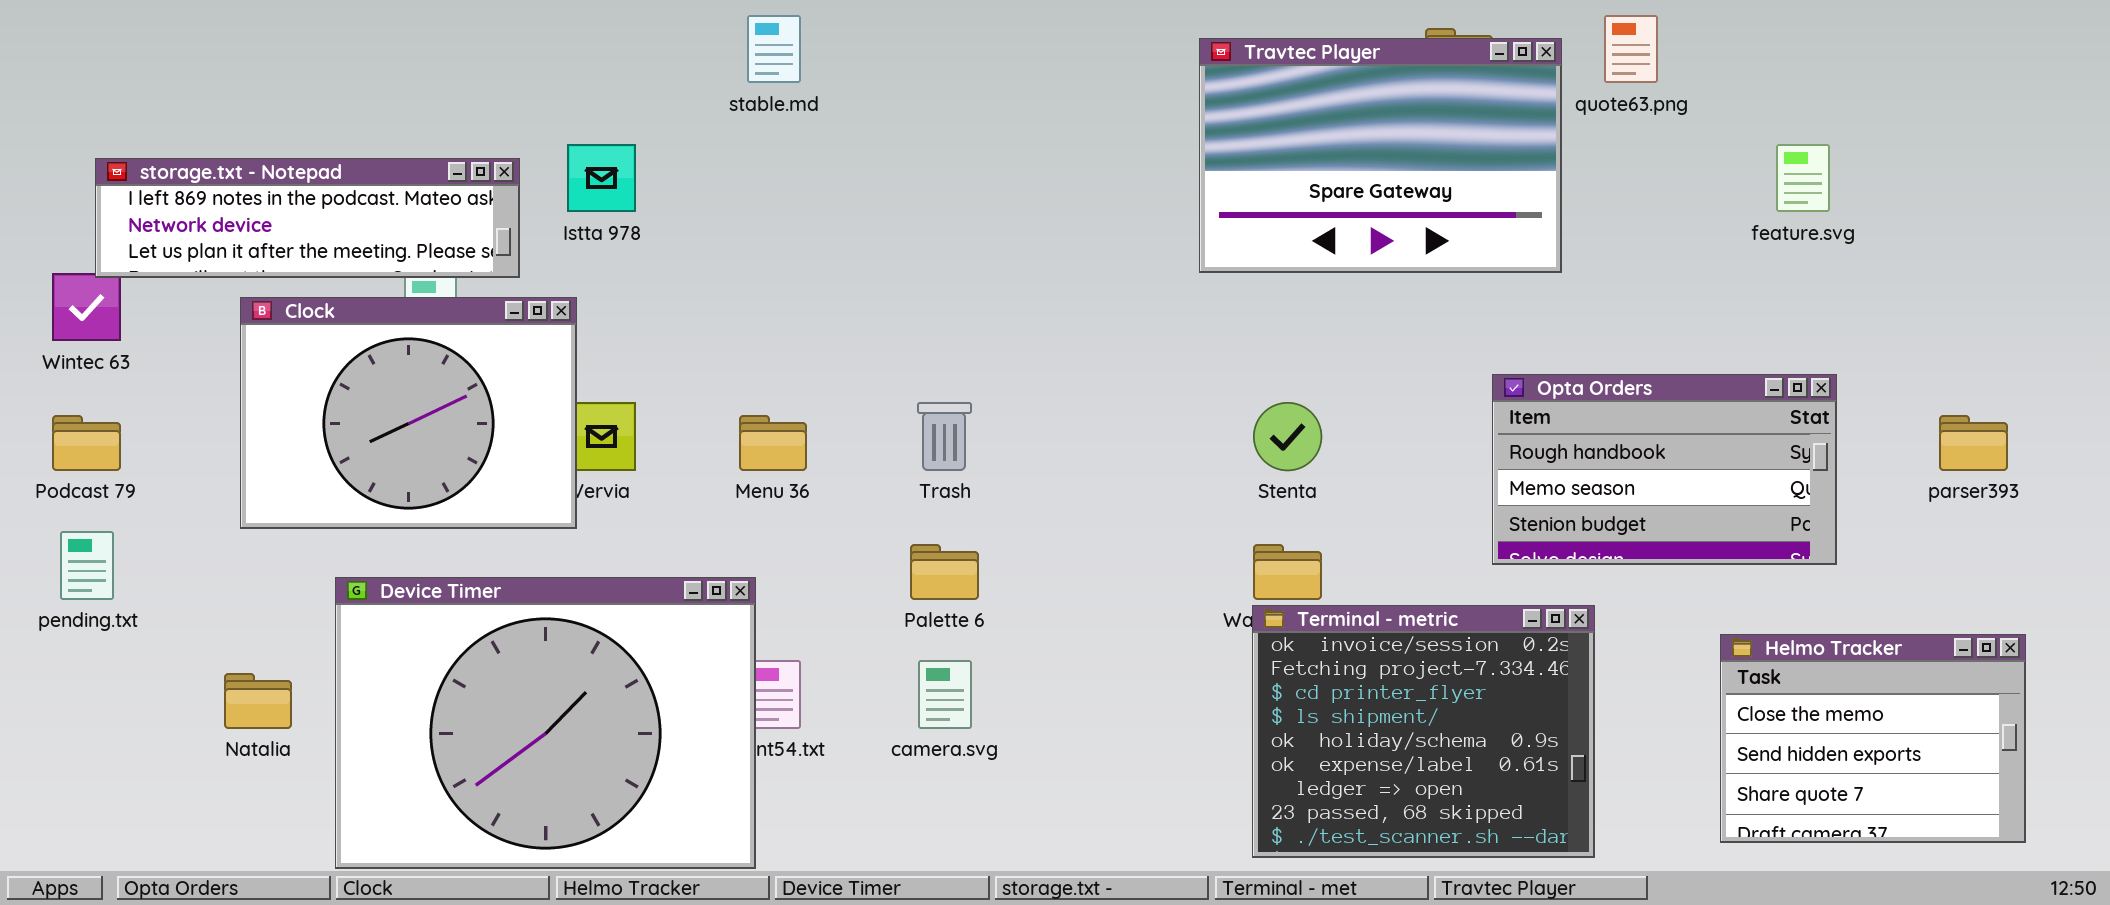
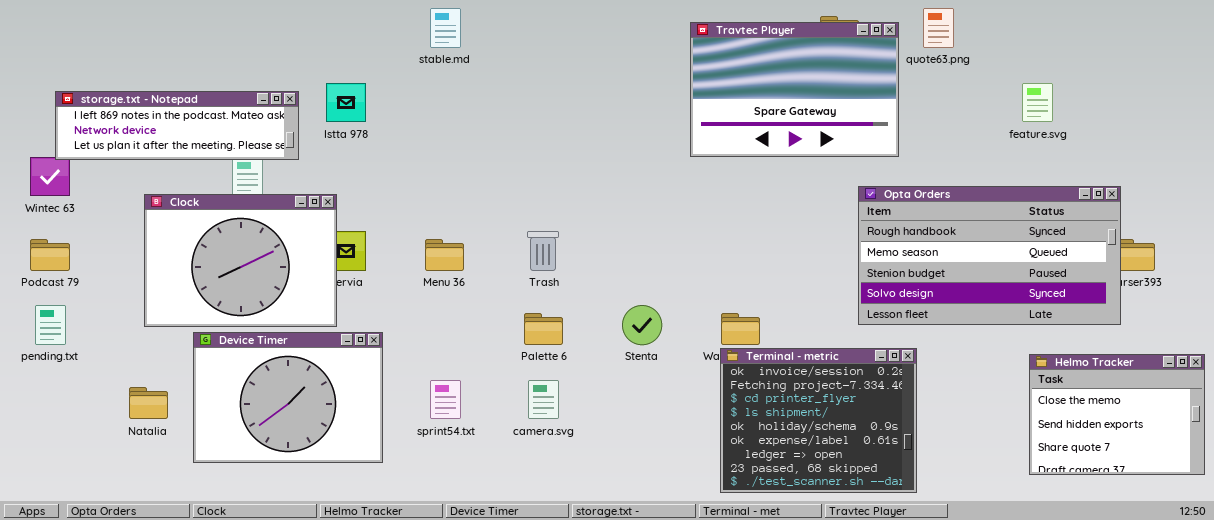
Clock: [240,297,577,529] -> [144,194,337,327], moved
Opta Orders: [1492,374,1837,565] -> [858,186,1121,325], resized
Stenta: [1253,402,1322,471] -> [622,305,662,345], moved
Device Timer: [335,577,756,869] -> [193,332,383,463], resized
Helmo Tracker: [1720,634,2026,843] -> [1029,354,1205,475], moved

